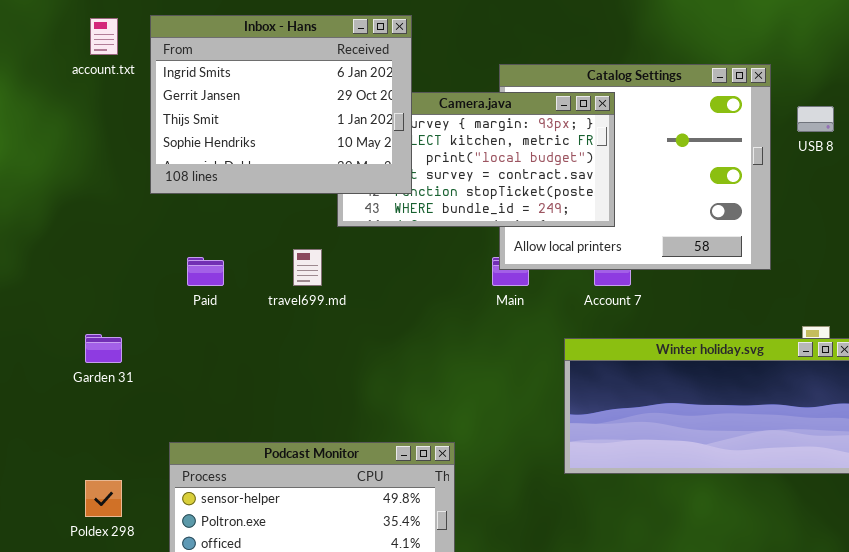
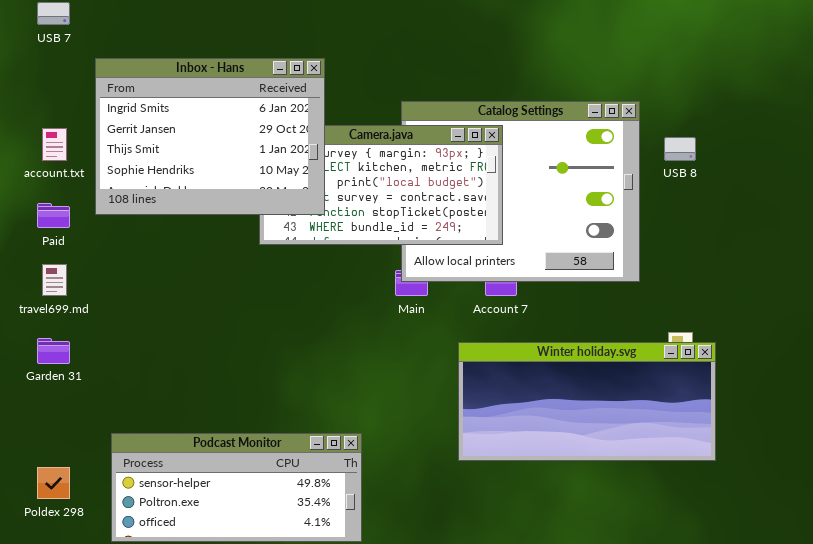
account.txt: [90,18,118,55] -> [42,128,67,161], moved
travel699.md: [293,249,322,286] -> [42,264,67,296], moved
Paid: [187,257,224,286] -> [37,203,70,228], moved

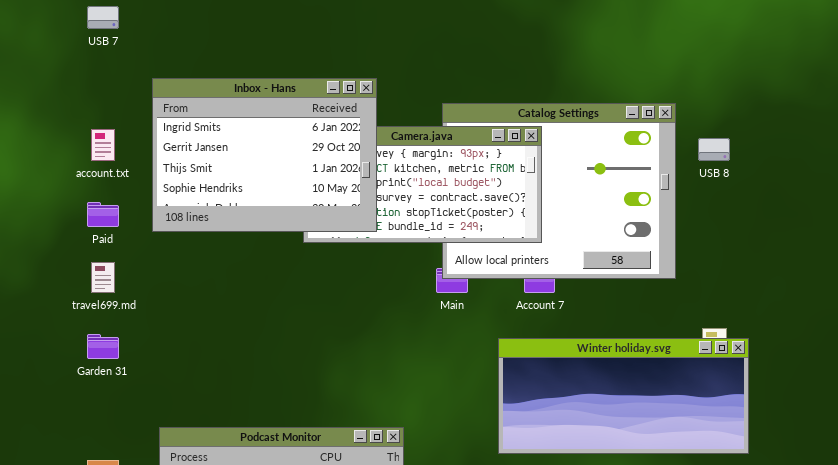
Inbox - Hans: [95,58,325,215] -> [152,78,377,232], moved

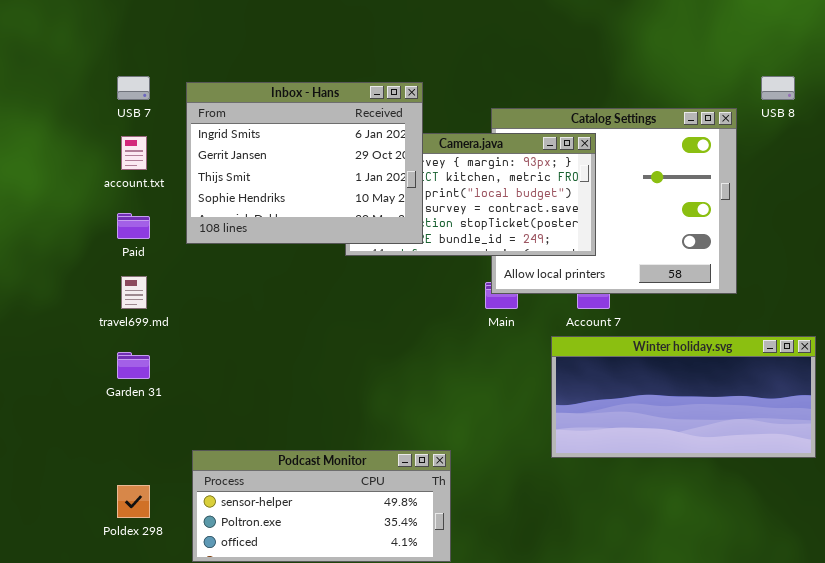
USB 7: [87,6,119,29] -> [117,76,150,100], moved
USB 8: [698,138,730,161] -> [761,76,795,100], moved
Winter holiday.svg: [498,338,749,454] -> [551,336,816,458], moved

